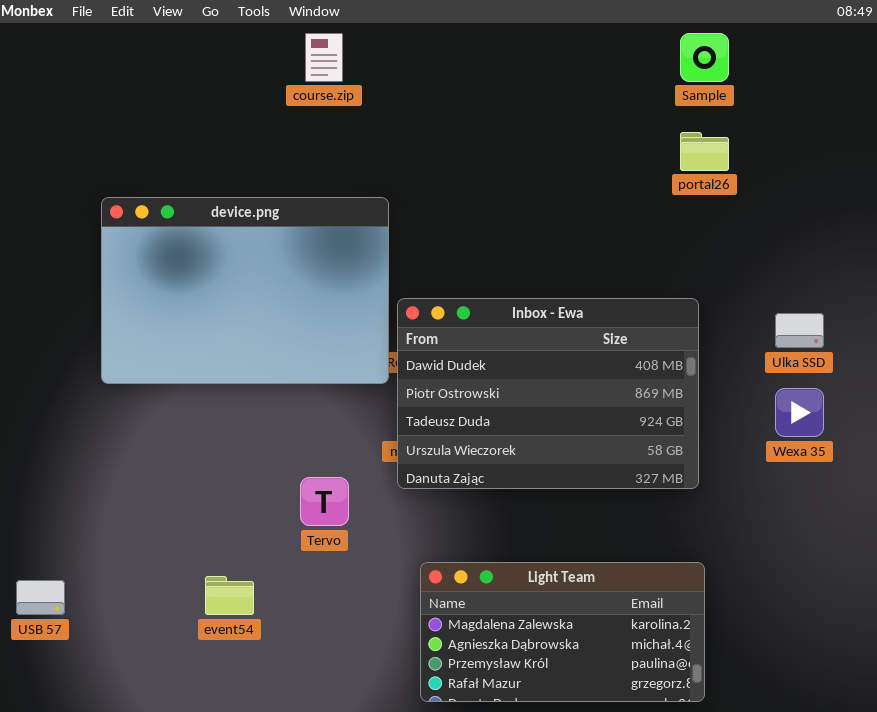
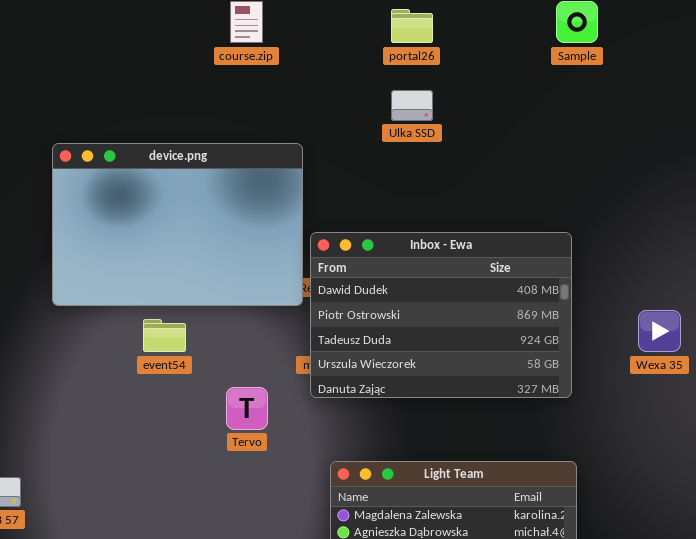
portal26: [680,132,729,171] -> [391,9,433,43], moved
Ulka SSD: [775,313,824,348] -> [391,90,433,121], moved
event54: [205,576,254,615] -> [143,319,186,352], moved

